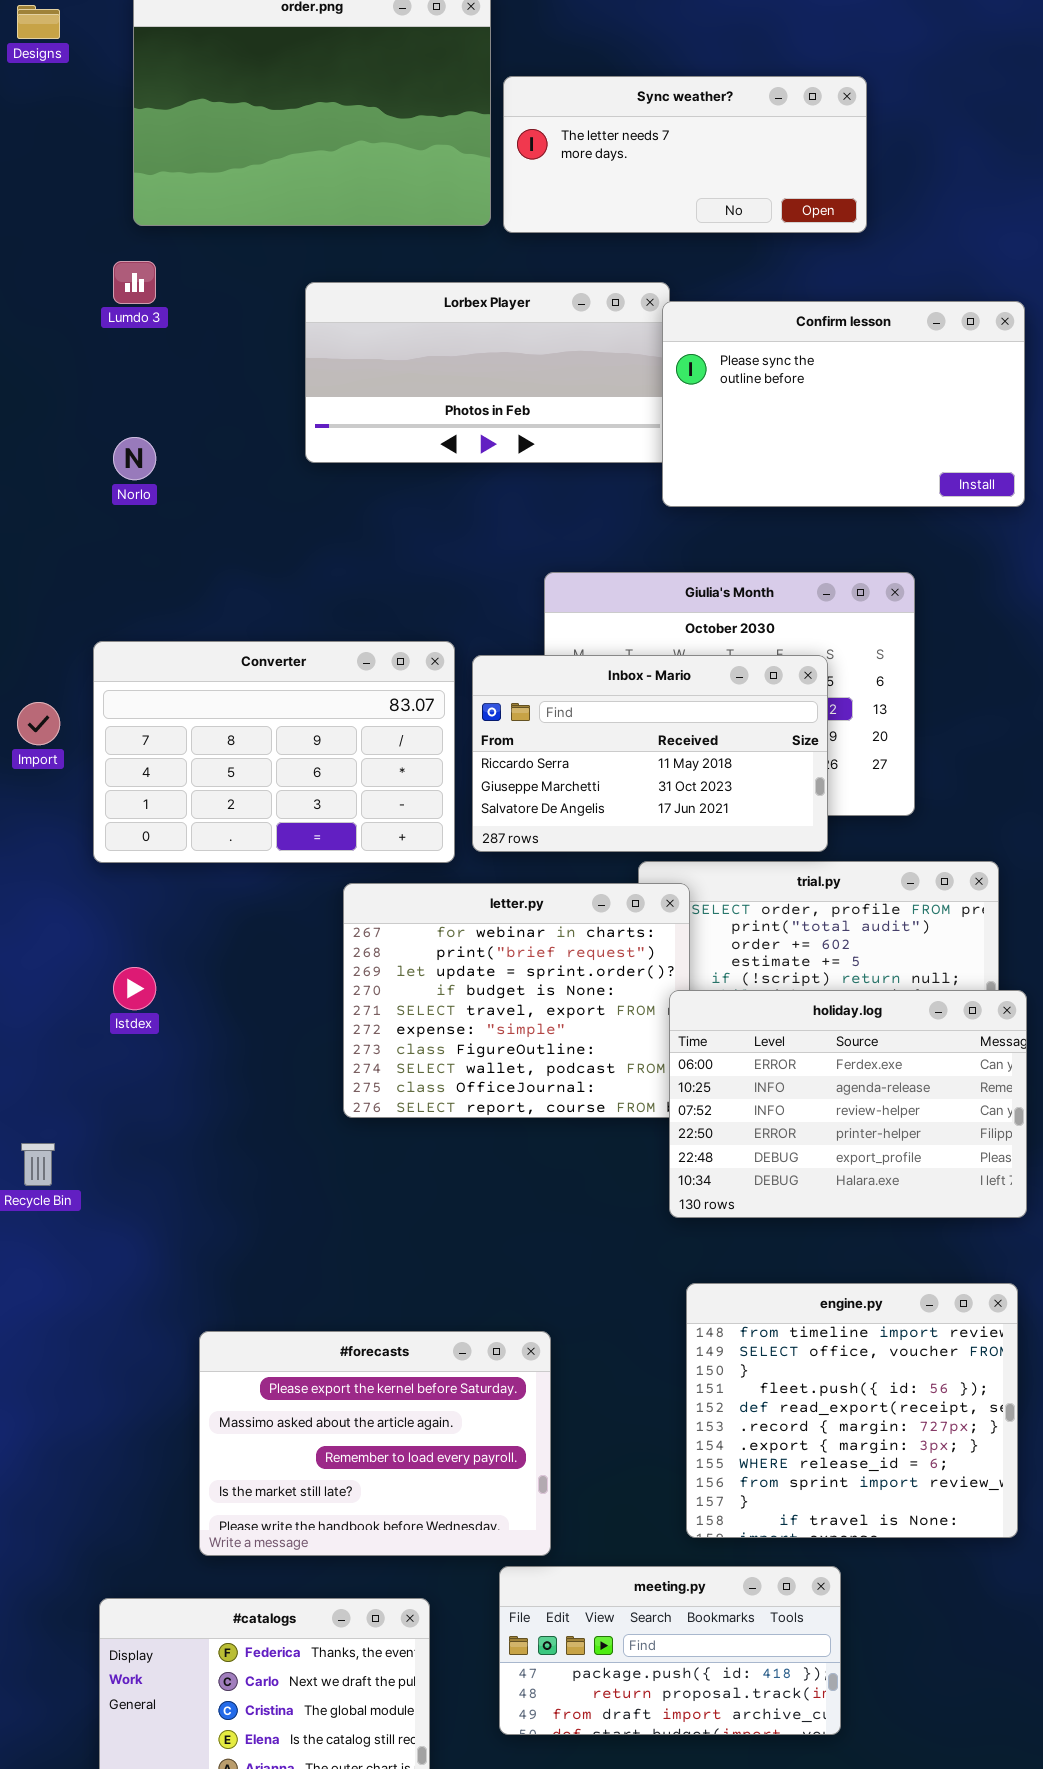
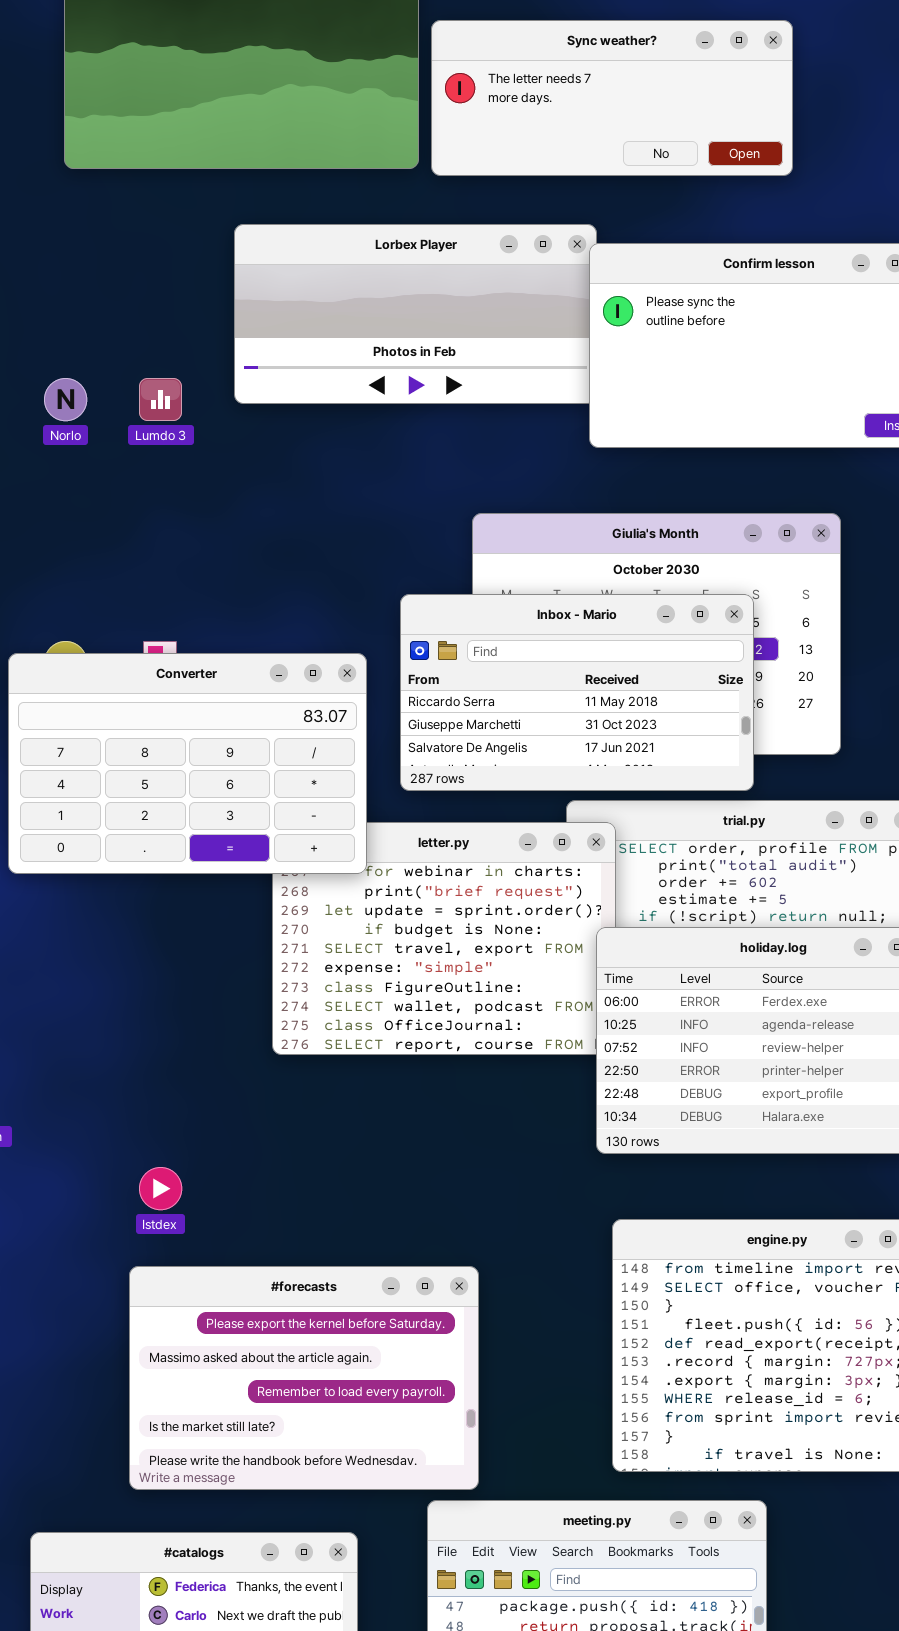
Lumdo 3: [113,261,156,304] -> [139,378,182,421], moved
Converter: [93,641,455,863] -> [8,653,367,874], moved
Istdex: [113,967,156,1010] -> [139,1167,182,1210], moved

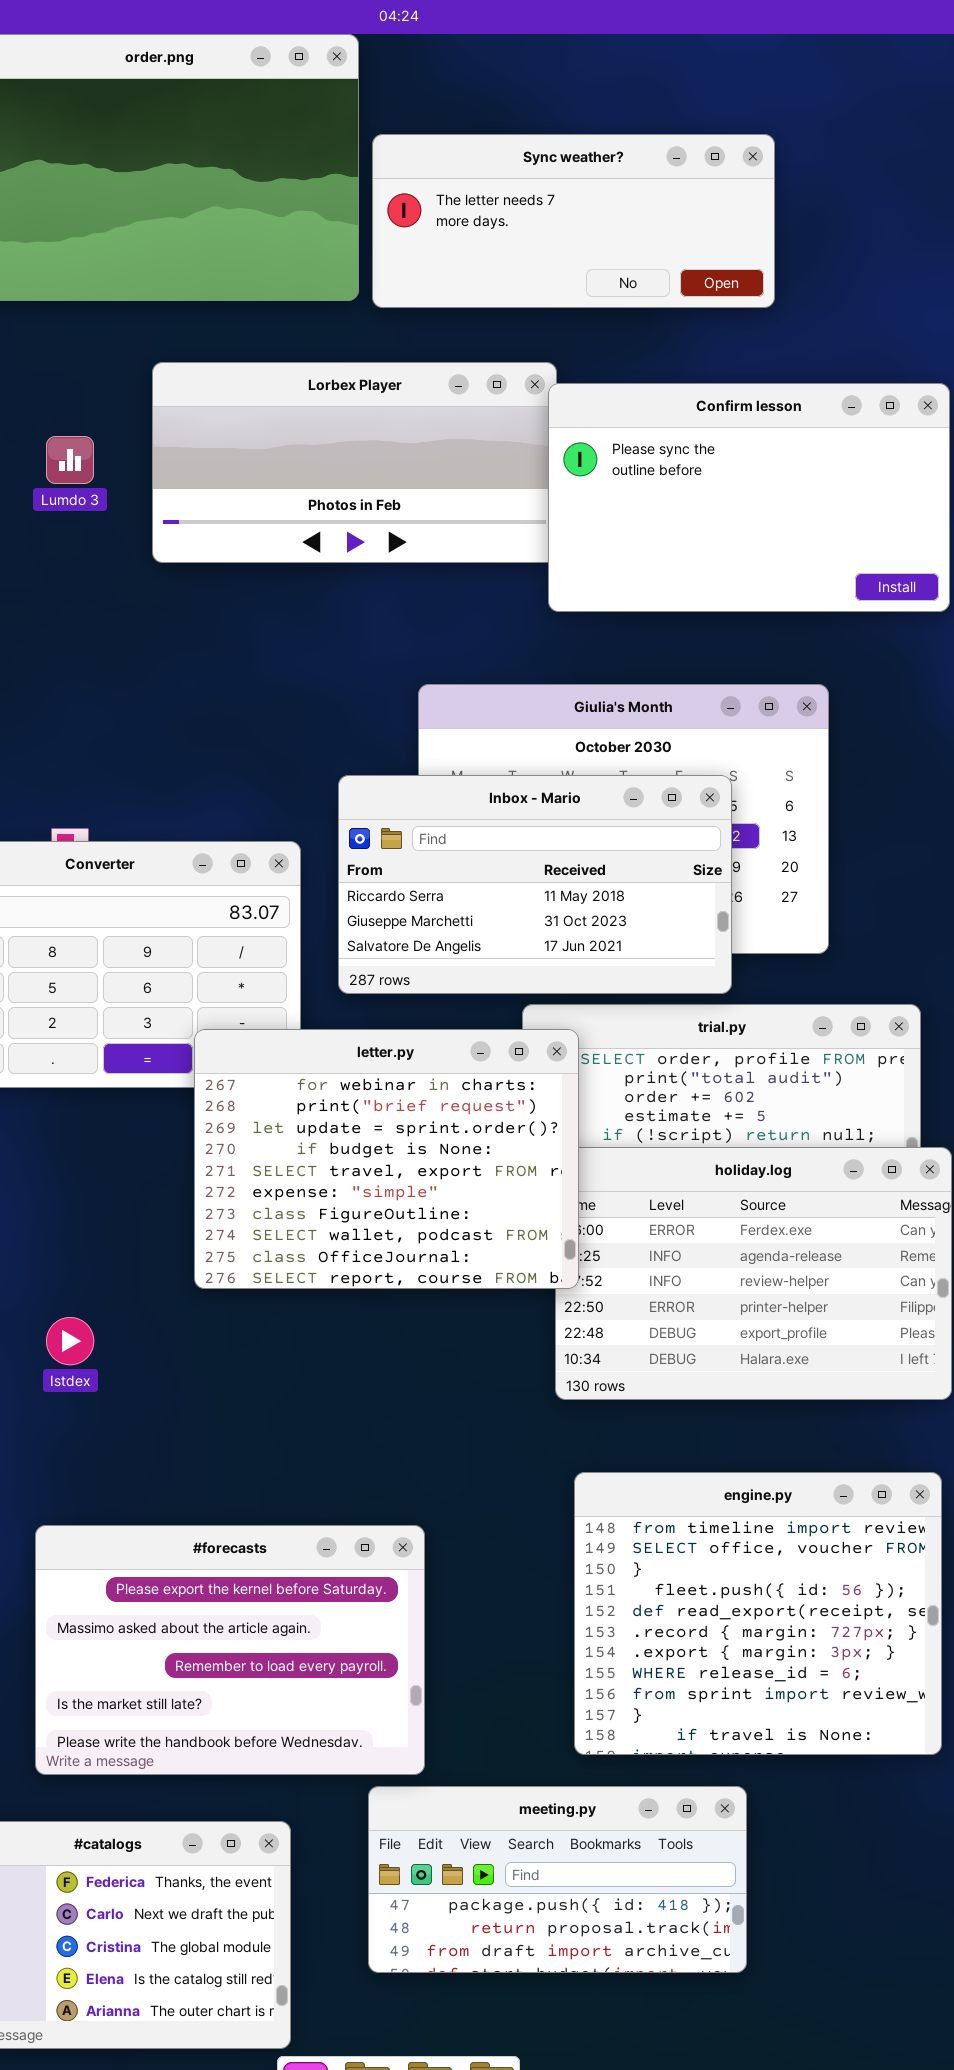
Lumdo 3: [139,378,182,421] -> [46,436,94,484], moved
letter.py: [272,822,616,1055] -> [194,1029,579,1289], raised
Istdex: [139,1167,182,1210] -> [46,1317,94,1365], moved

